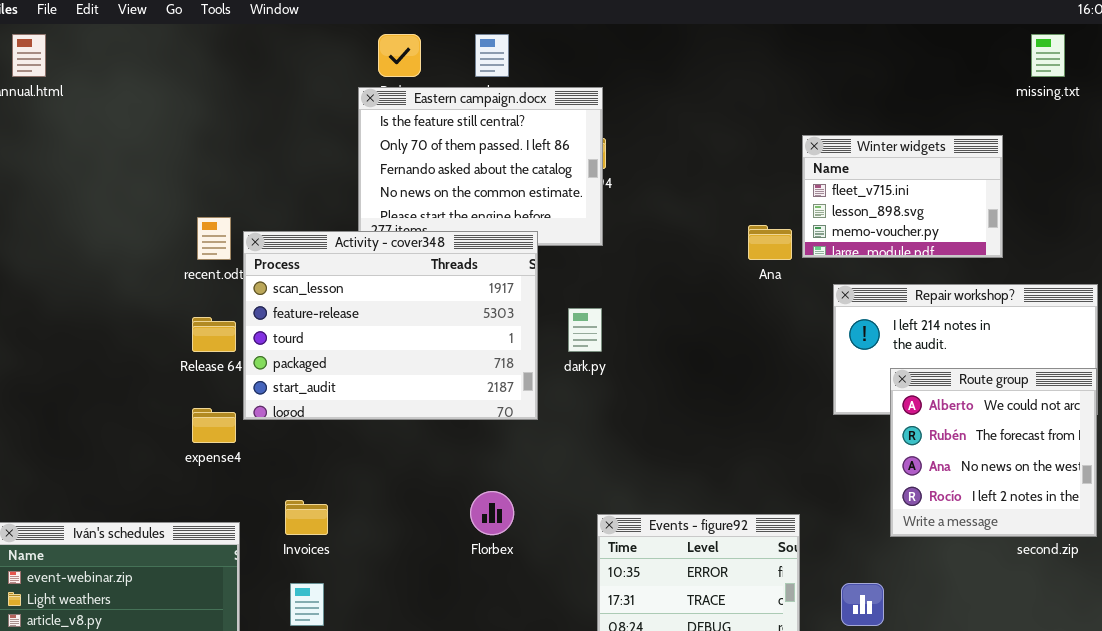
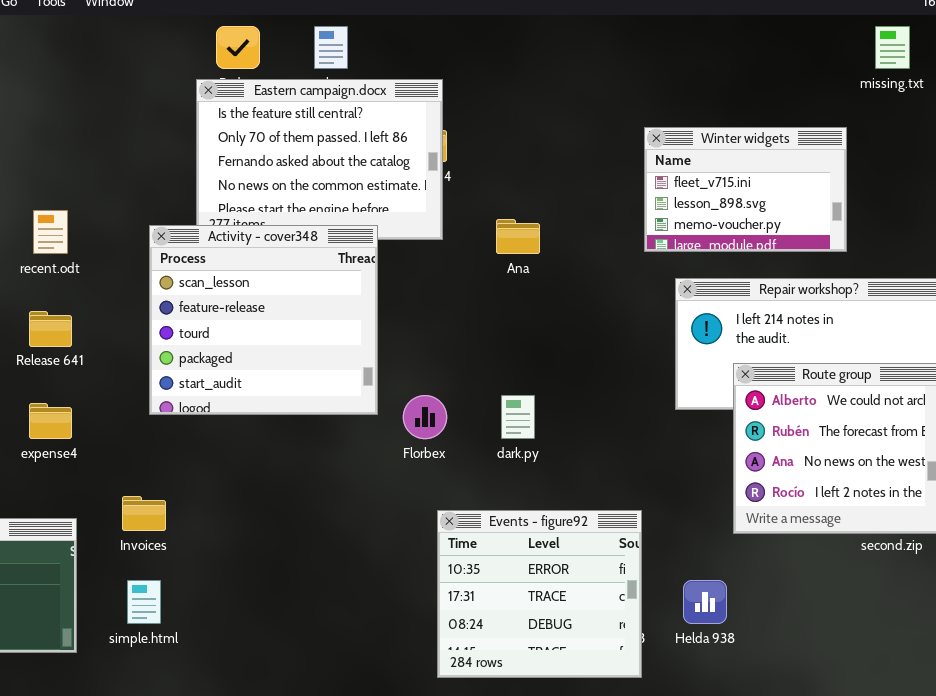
Ana: [748,225,792,260] -> [496,219,540,254], moved
Activity - cover348: [243,231,538,420] -> [149,225,378,415], resized
dark.py: [568,308,602,352] -> [501,395,535,439], moved
Florbex: [470,491,514,535] -> [403,395,447,439], moved

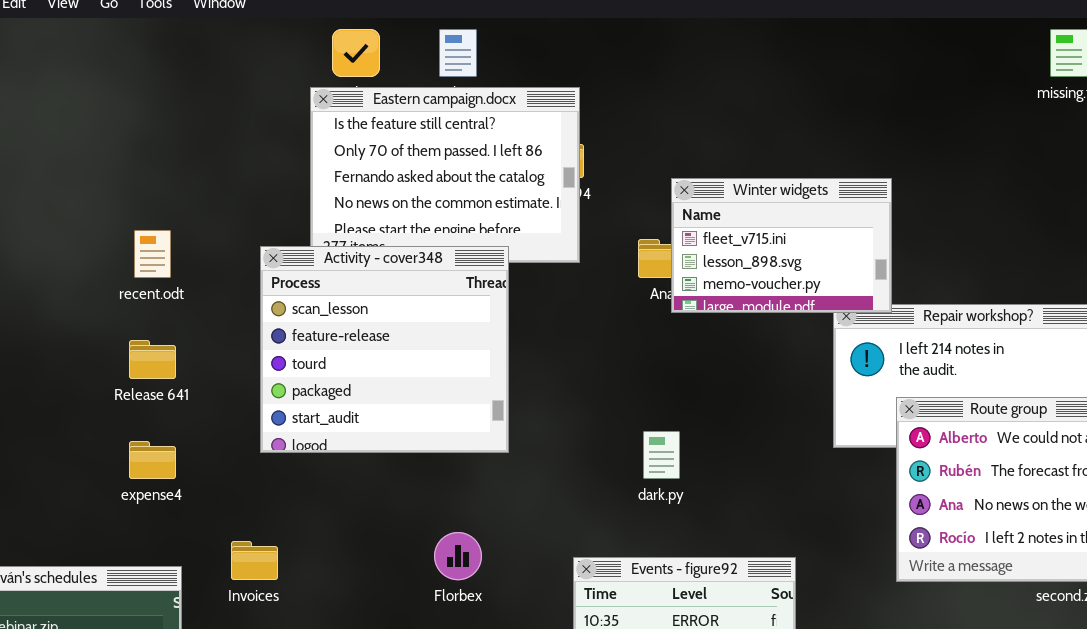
Winter widgets: [644,127,847,252] -> [671,178,892,313], moved
Florbex: [403,395,447,439] -> [434,532,482,580], moved

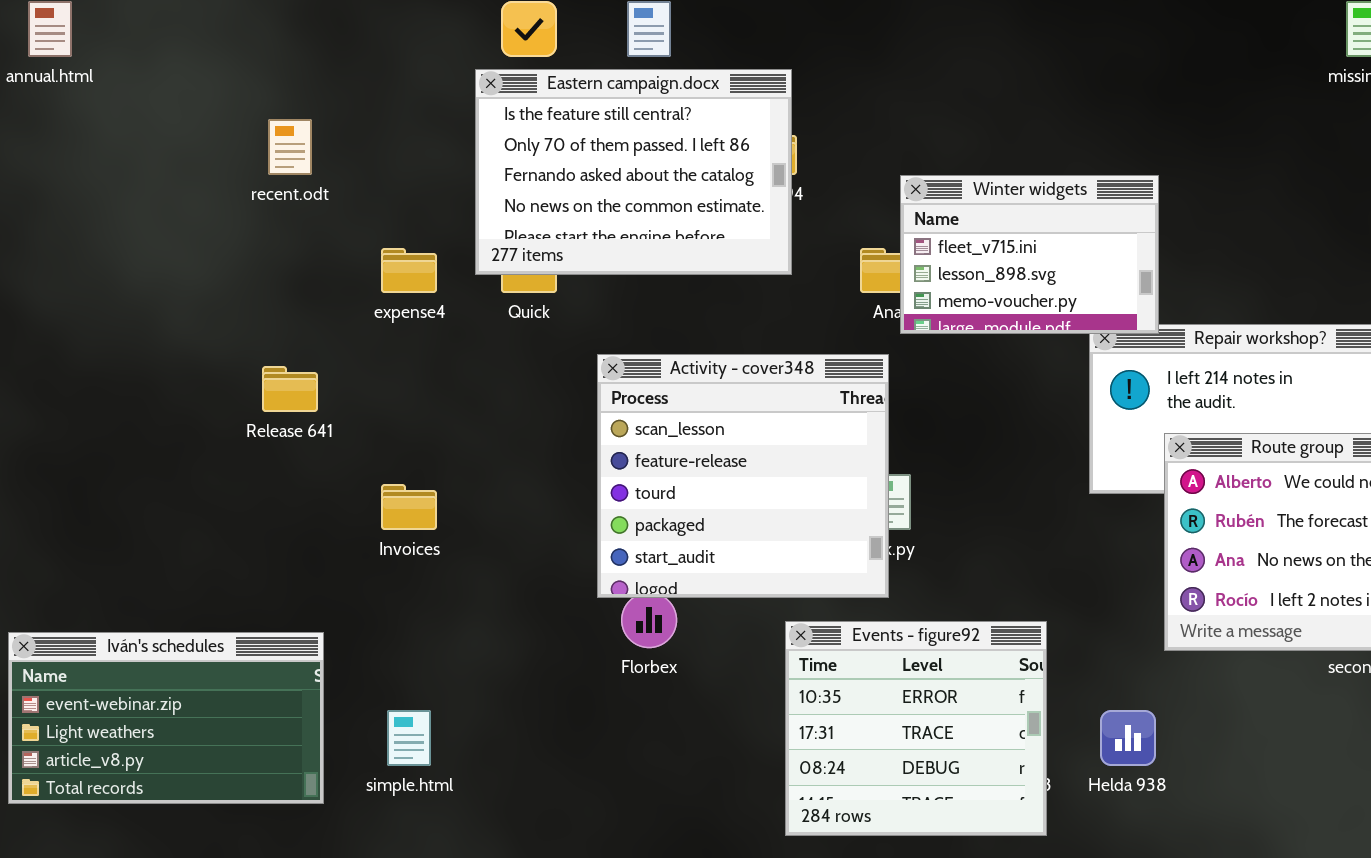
recent.odt: [134,230,171,278] -> [268,119,312,175], moved
Activity - cover348: [260,246,509,453] -> [597,354,889,598], moved
expense4: [129,441,176,479] -> [381,248,437,293], moved
Invoices: [231,541,278,580] -> [381,484,437,530], moved

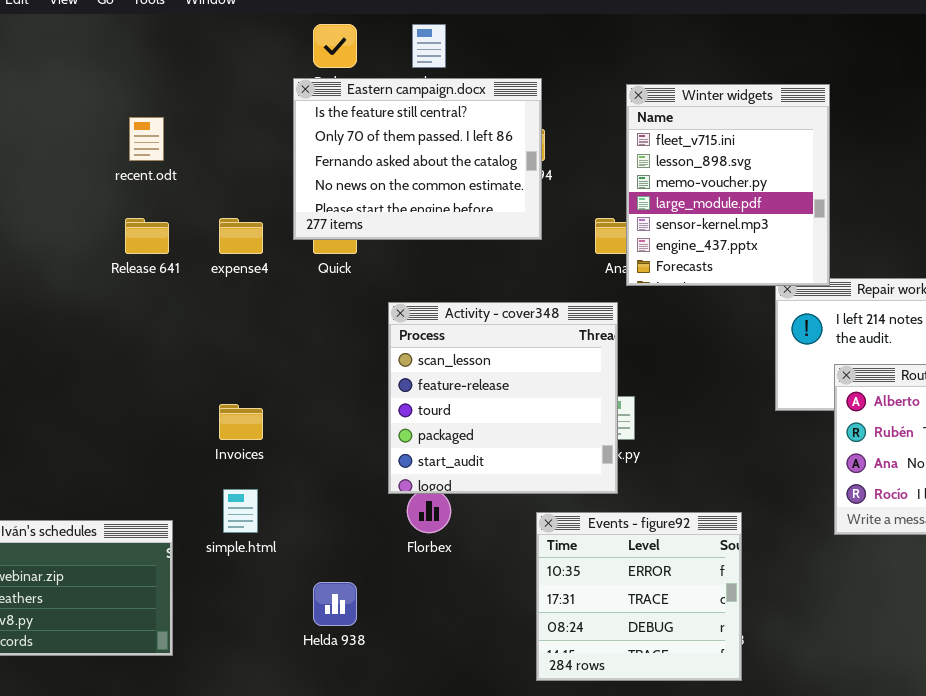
Winter widgets: [900,175,1159,334] -> [626,84,830,286], resized
Release 641: [262,366,318,412] -> [125,218,169,254], moved
simple.html: [387,710,431,766] -> [223,489,258,533], moved
Helda 938: [1100,710,1156,766] -> [313,582,357,626], moved

